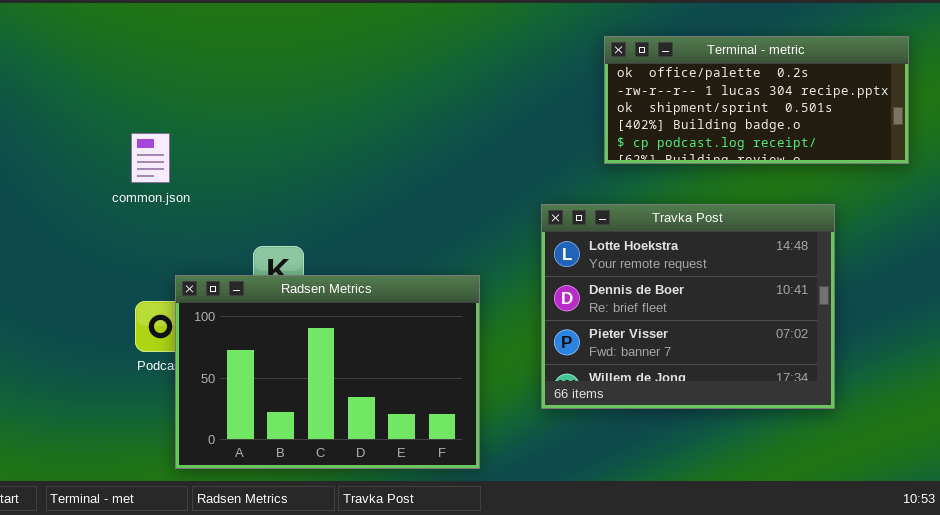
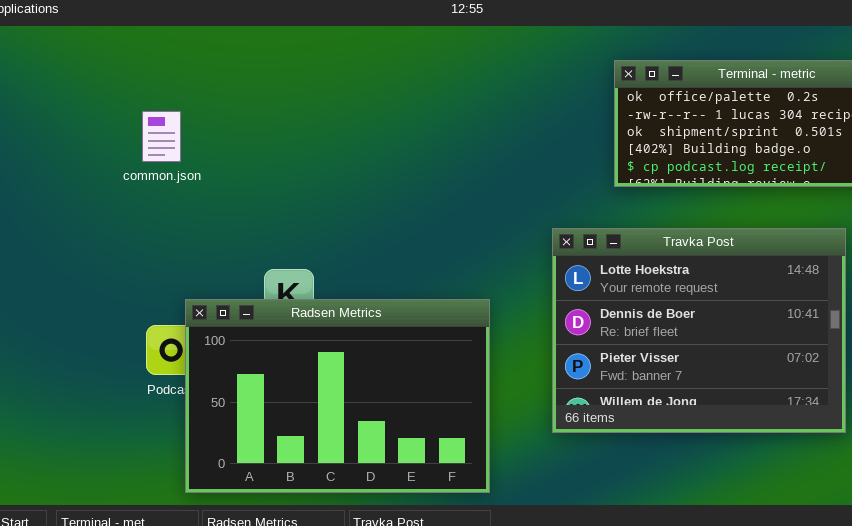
common.json: [131,133,170,183] -> [142,111,181,162], moved

